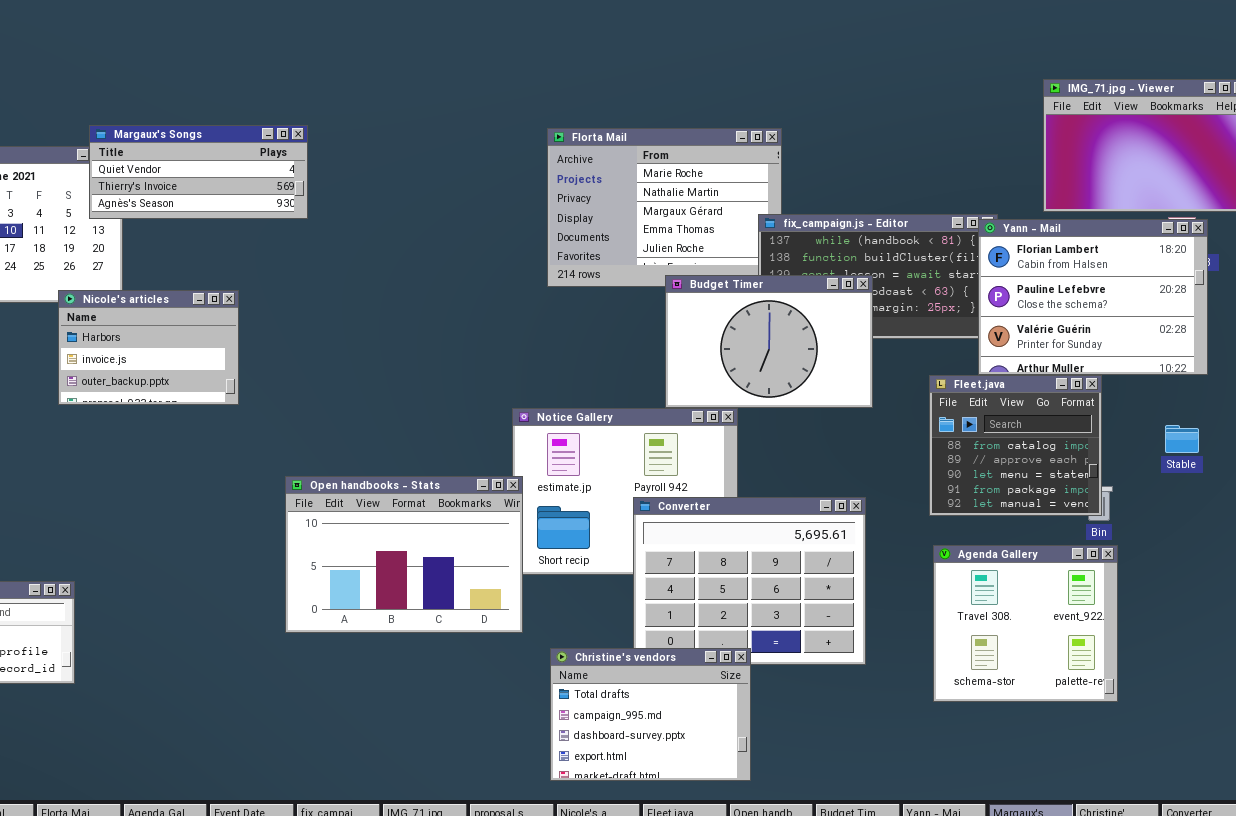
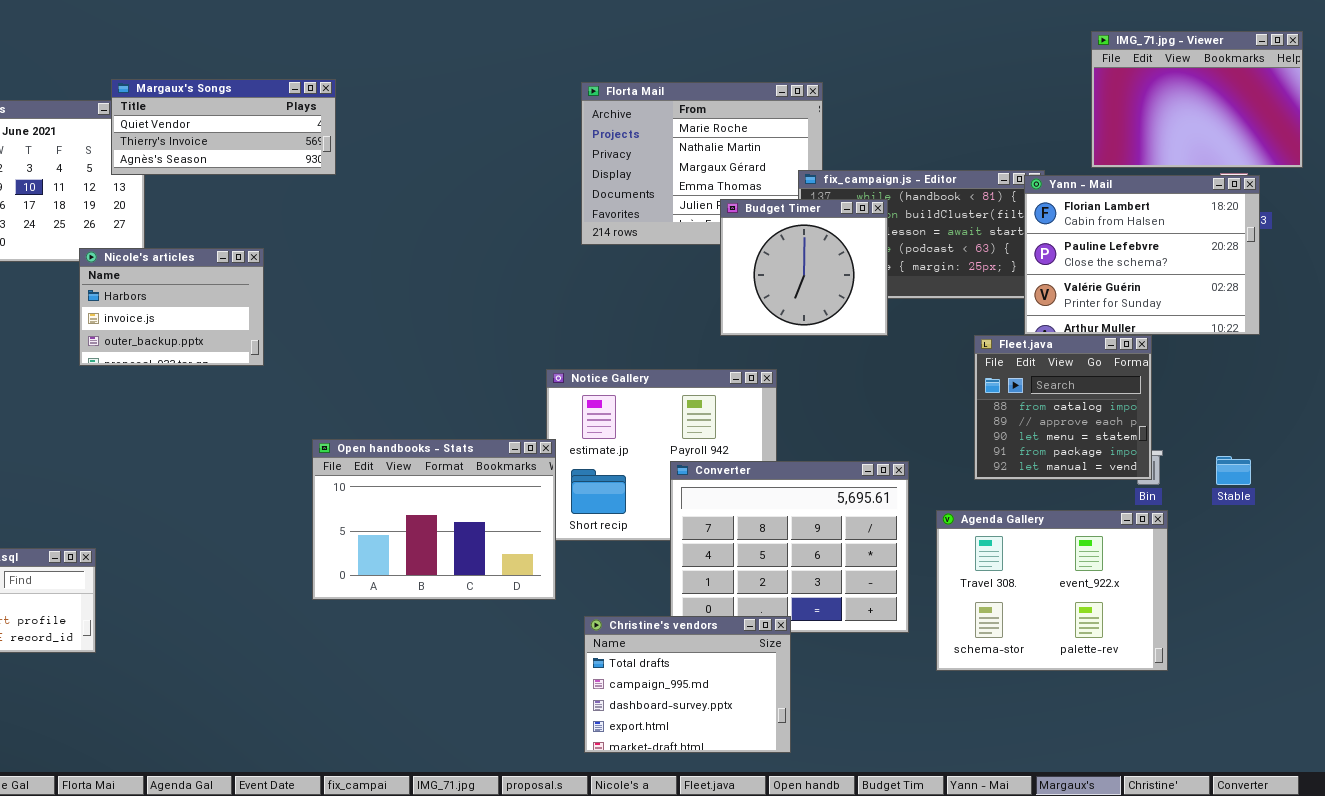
Budget Timer: [665,275,873,408] -> [720,199,888,336], moved, resized
Stable: [1165,425,1199,453] -> [1216,456,1251,485], moved
Agenda Gallery: [933,545,1118,702] -> [936,510,1168,671], resized

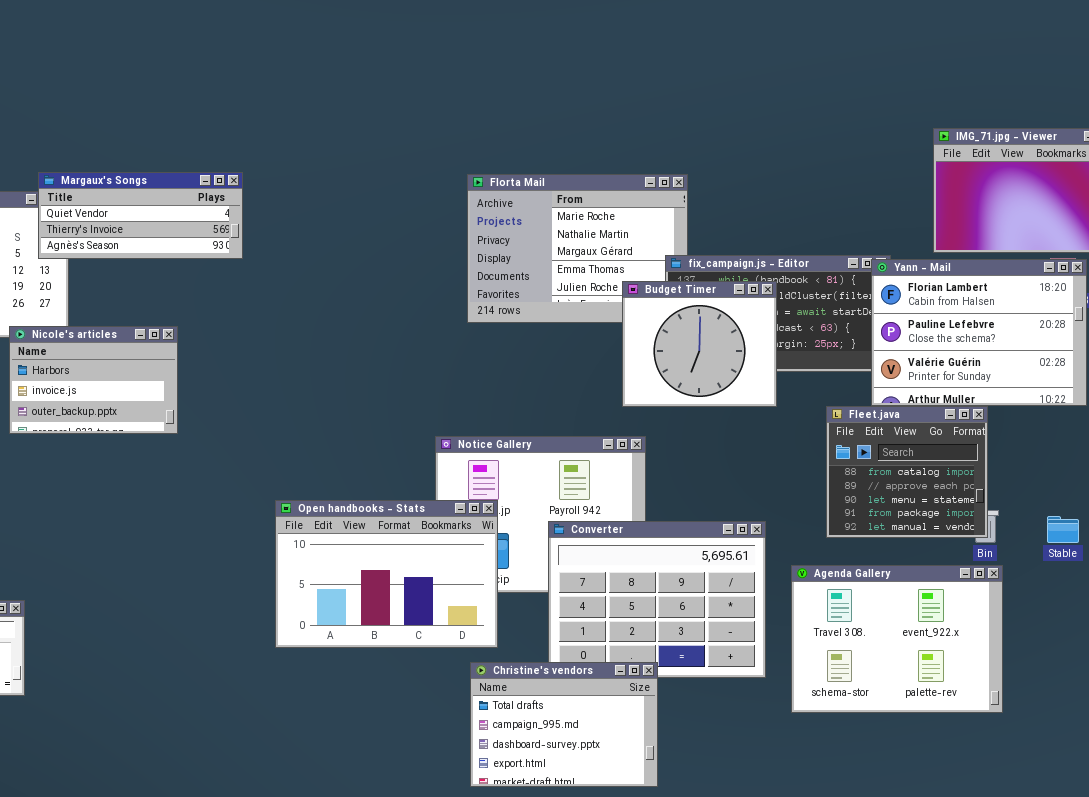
Budget Timer: [720,199,888,336] -> [622,281,777,407], moved
Open handbooks - Stats: [312,439,556,600] -> [275,500,498,648], moved

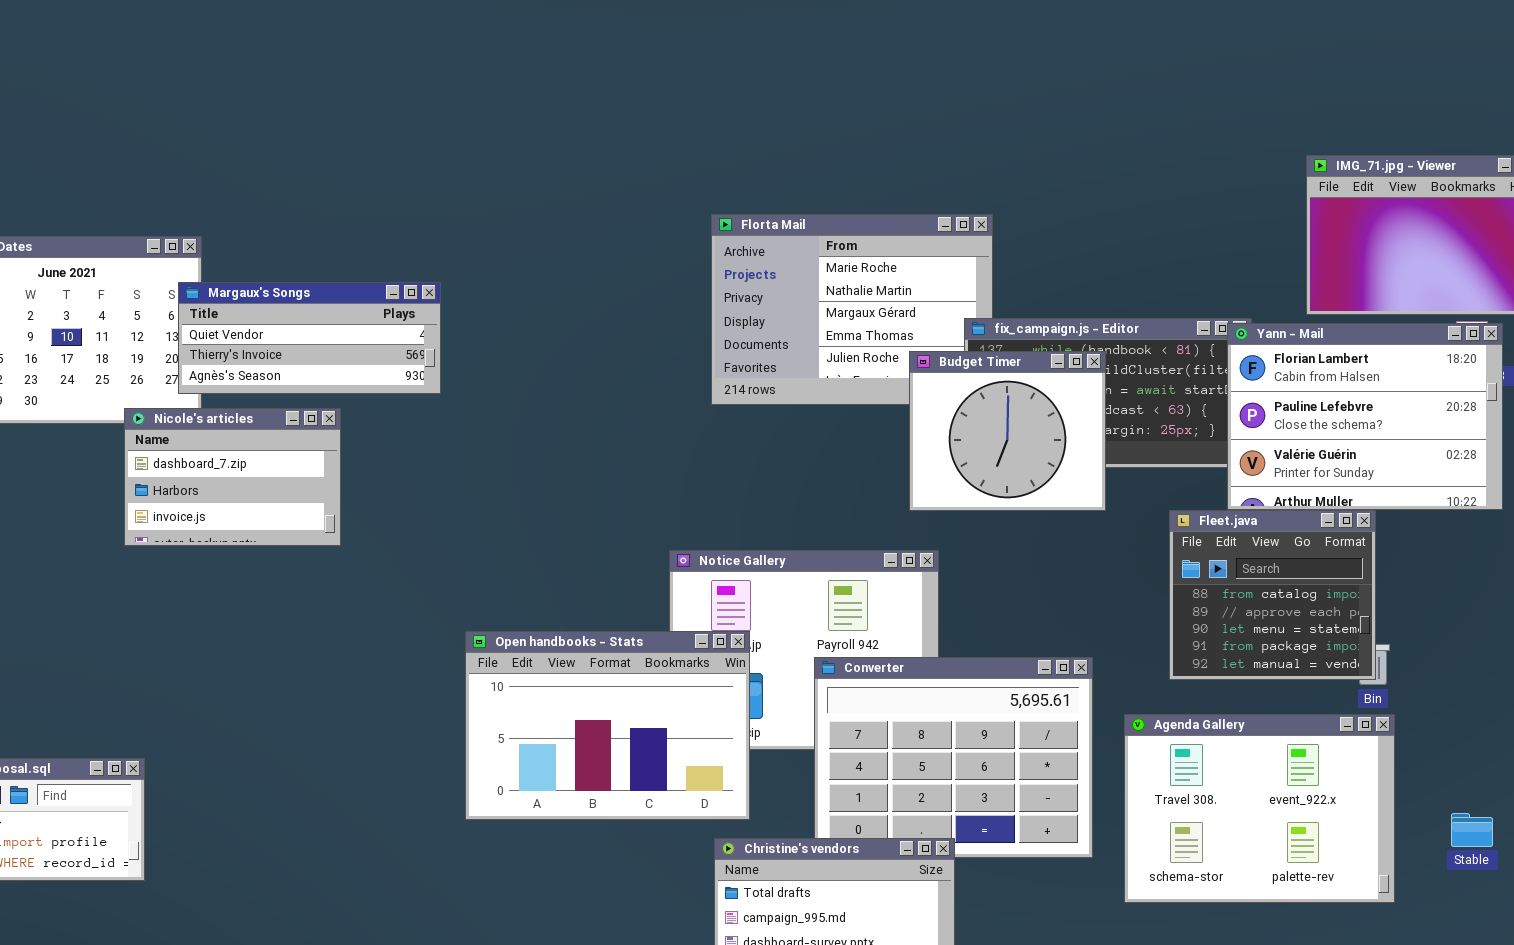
Margaux's Songs: [38,172,243,259] -> [178,282,441,394], moved
Nicole's articles: [9,326,178,434] -> [124,408,341,546], scrolled up 1 row
Stable: [1047,516,1079,543] -> [1451,813,1493,847], moved

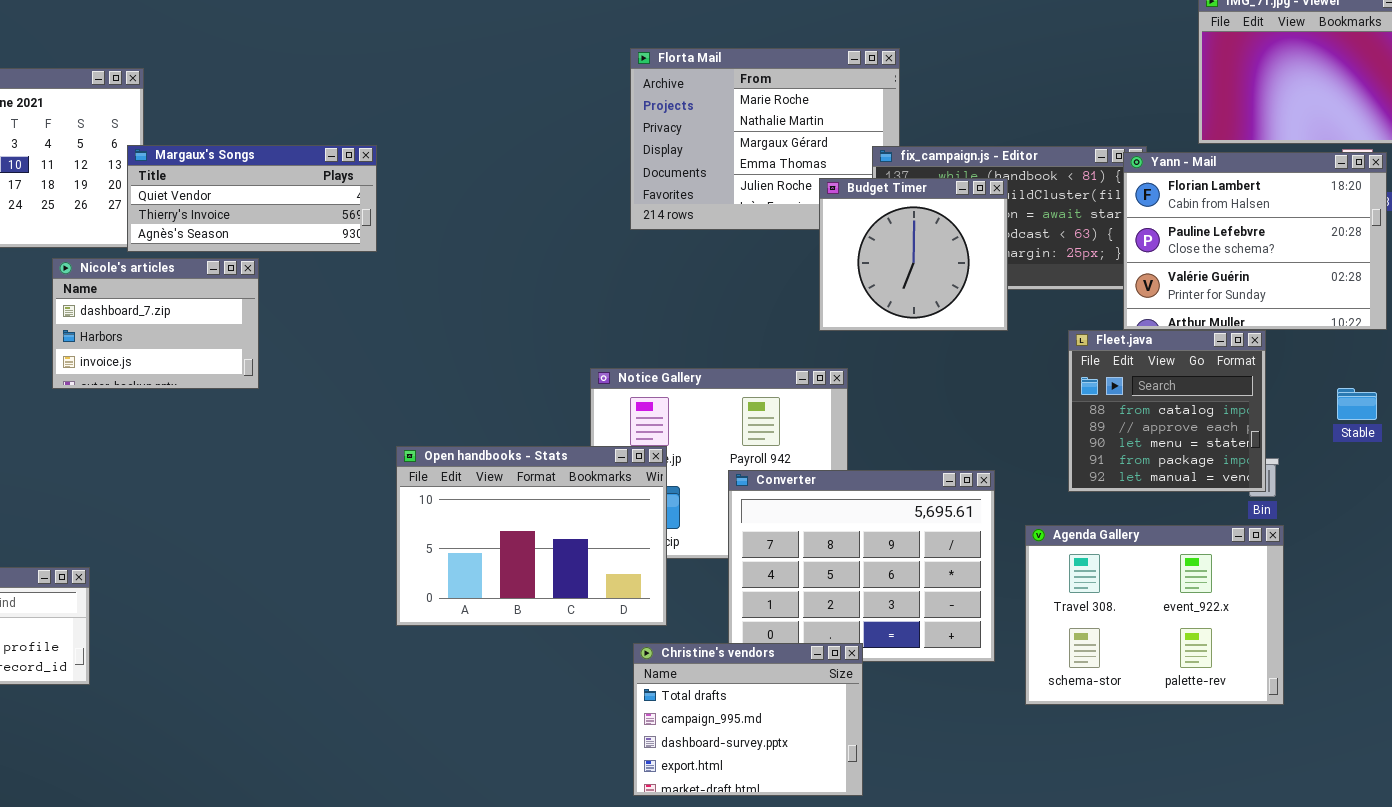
Margaux's Songs: [178,282,441,394] -> [127,145,377,252], moved
Nicole's articles: [124,408,341,546] -> [52,258,259,389], moved
Stable: [1451,813,1493,847] -> [1337,388,1377,420], moved

